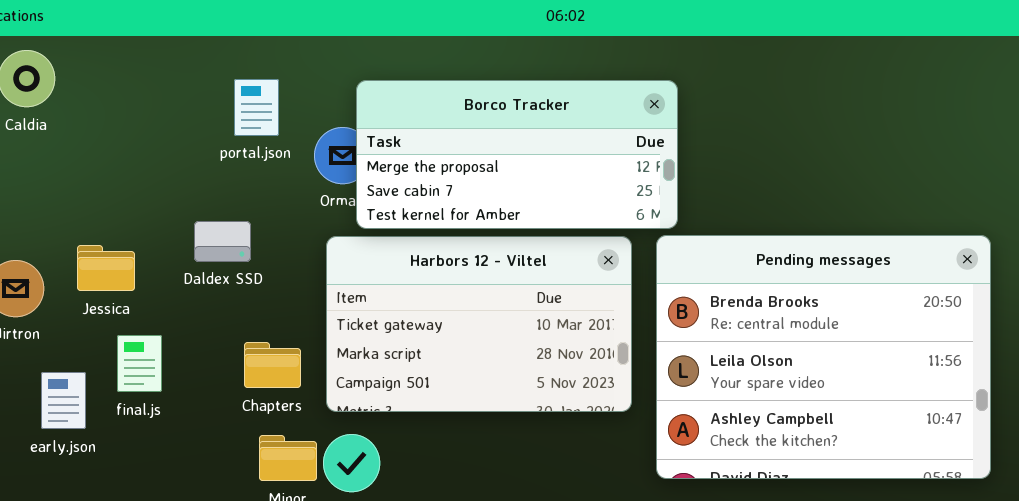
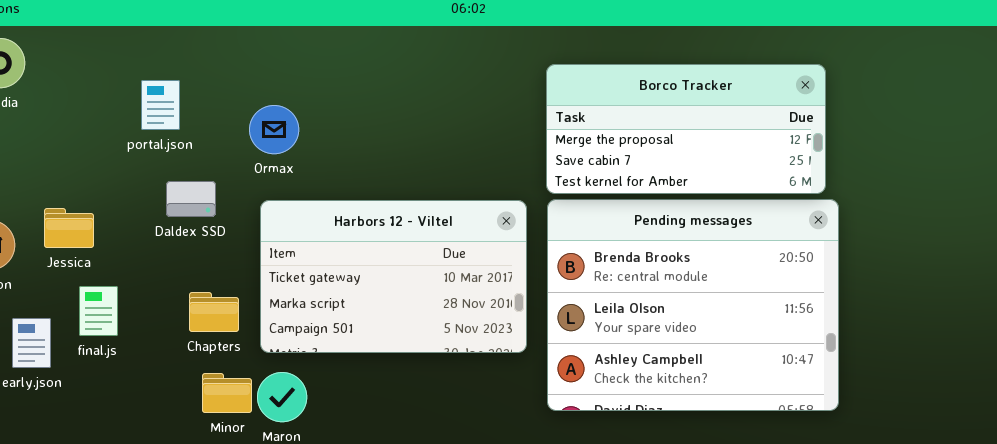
portal.json: [234,79,279,136] -> [141,80,180,130], moved
Borco Tracker: [356,80,678,229] -> [546,64,826,194], moved
Daldex SSD: [194,221,251,262] -> [166,181,216,217], moved

